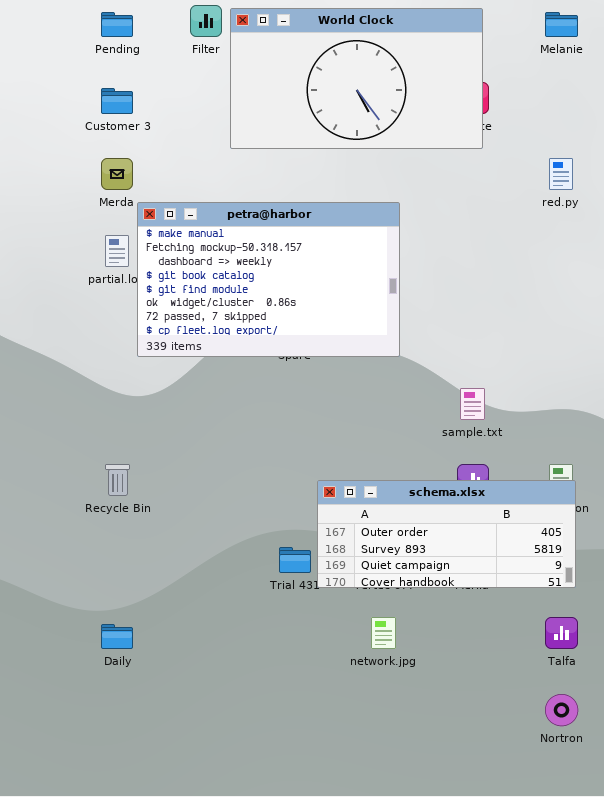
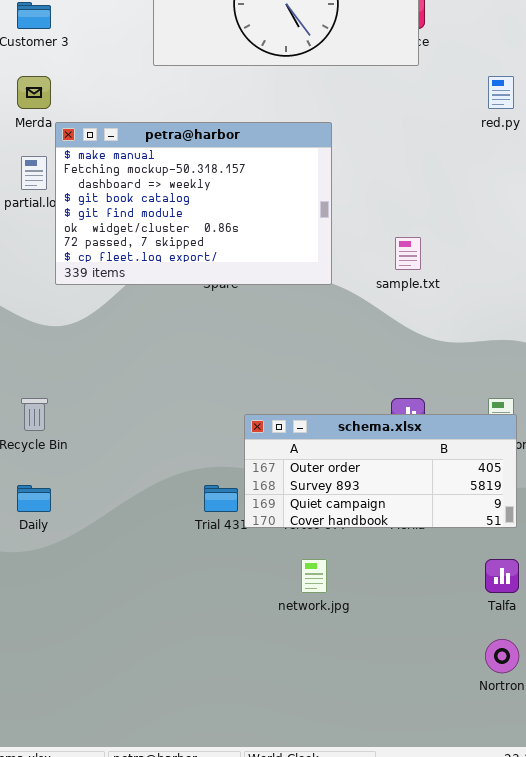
sample.txt: [460,388,485,420] -> [395,237,421,270], moved
Daily: [101,624,133,649] -> [17,485,51,512], moved

